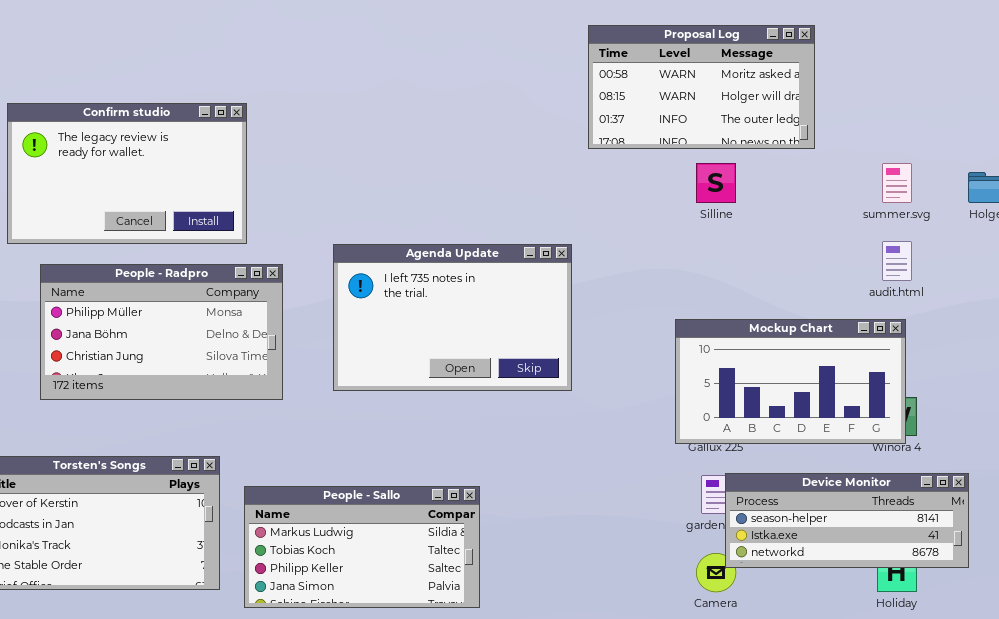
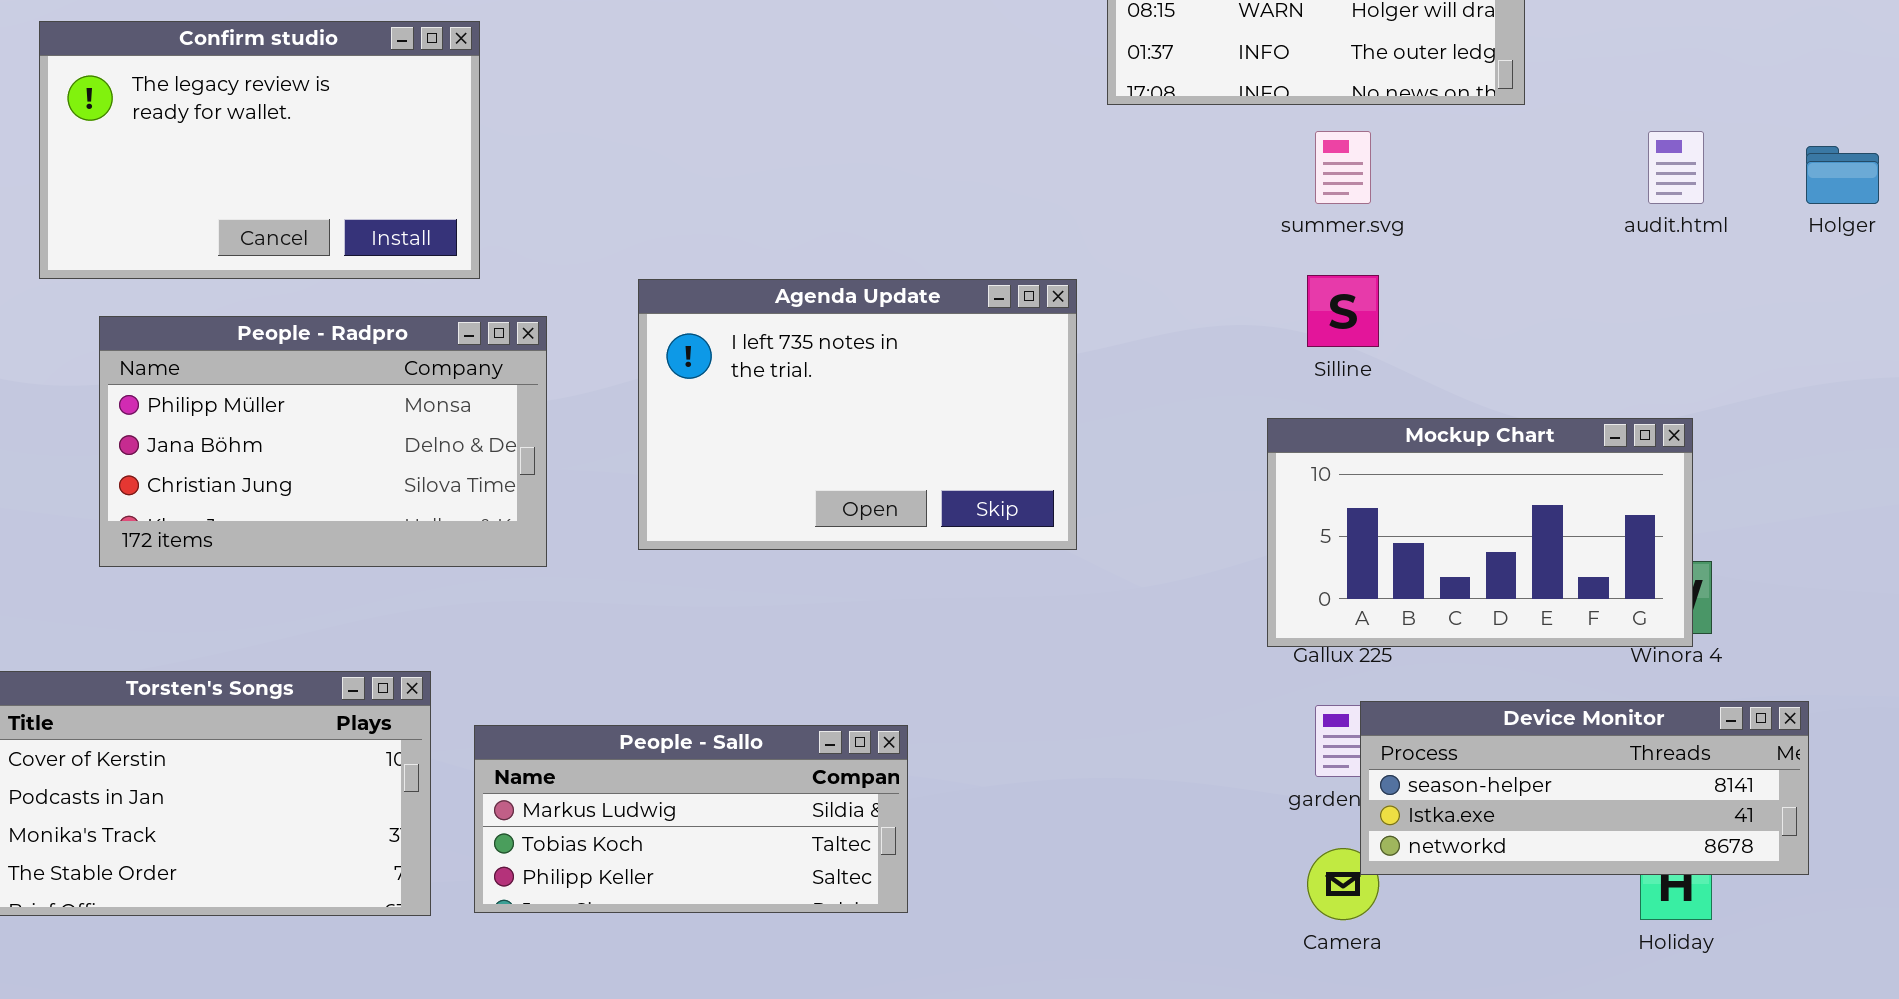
Silline: [696,163,736,203] -> [1307,275,1379,347], moved
summer.svg: [882,163,912,203] -> [1315,131,1371,204], moved
audit.html: [882,241,912,281] -> [1648,131,1704,204], moved
People - Sallo: [244,486,480,608] -> [474,725,908,913], resized

